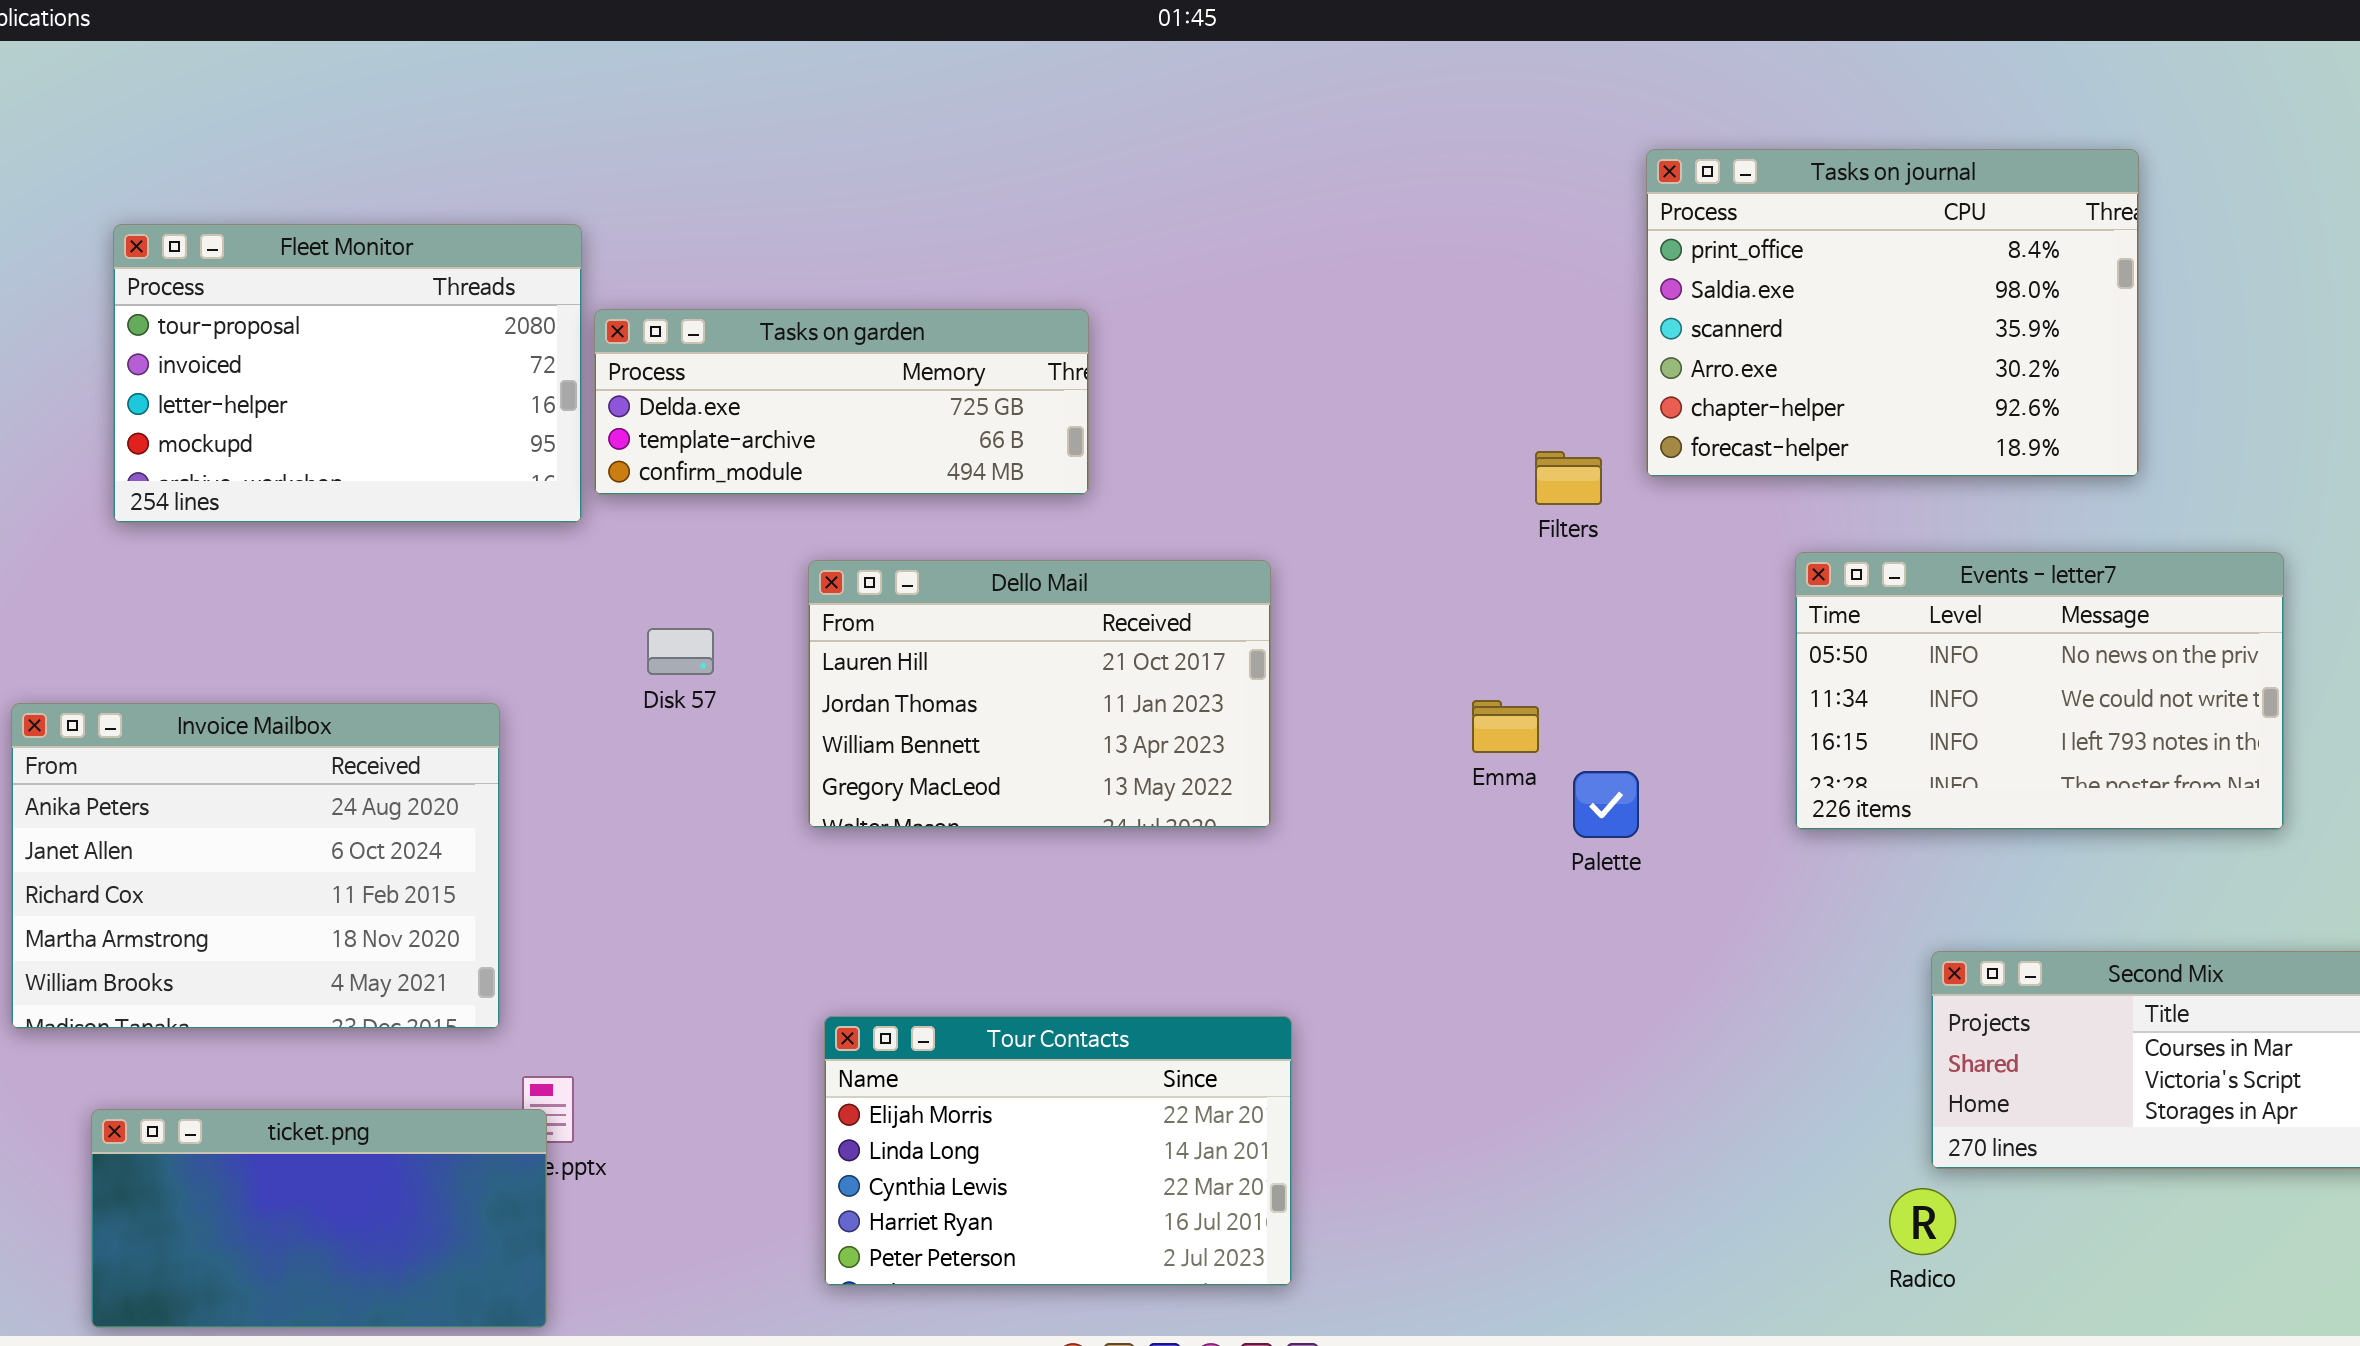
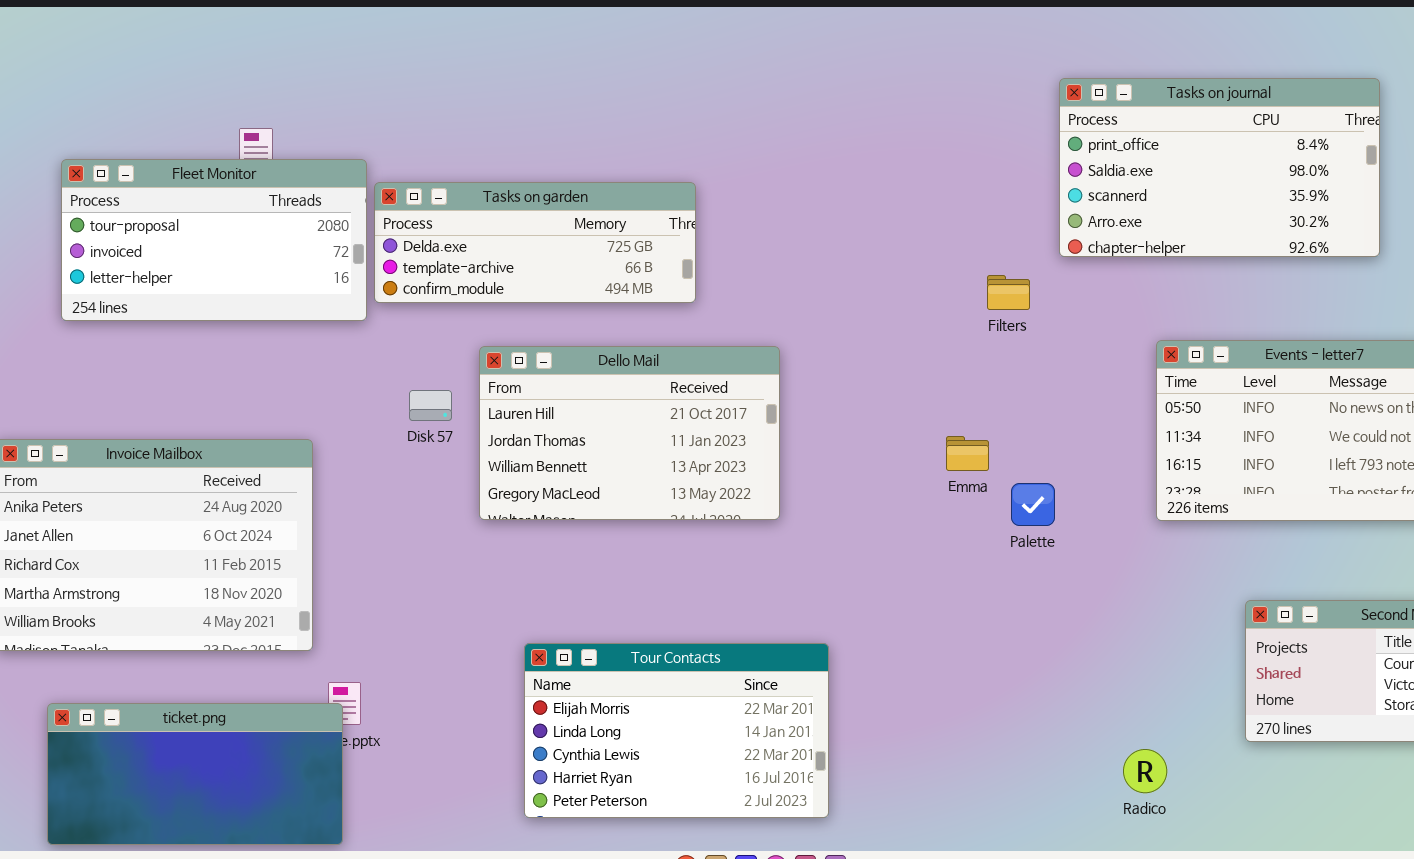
Tasks on journal: [1646,149,2139,477] -> [1059,78,1380,257], resized
Fleet Monitor: [113,224,582,523] -> [61,159,367,321], resized
Dello Mail: [808,560,1271,828] -> [479,346,780,520], moved
Radico: [1889,1188,1956,1255] -> [1123,749,1167,793], moved

